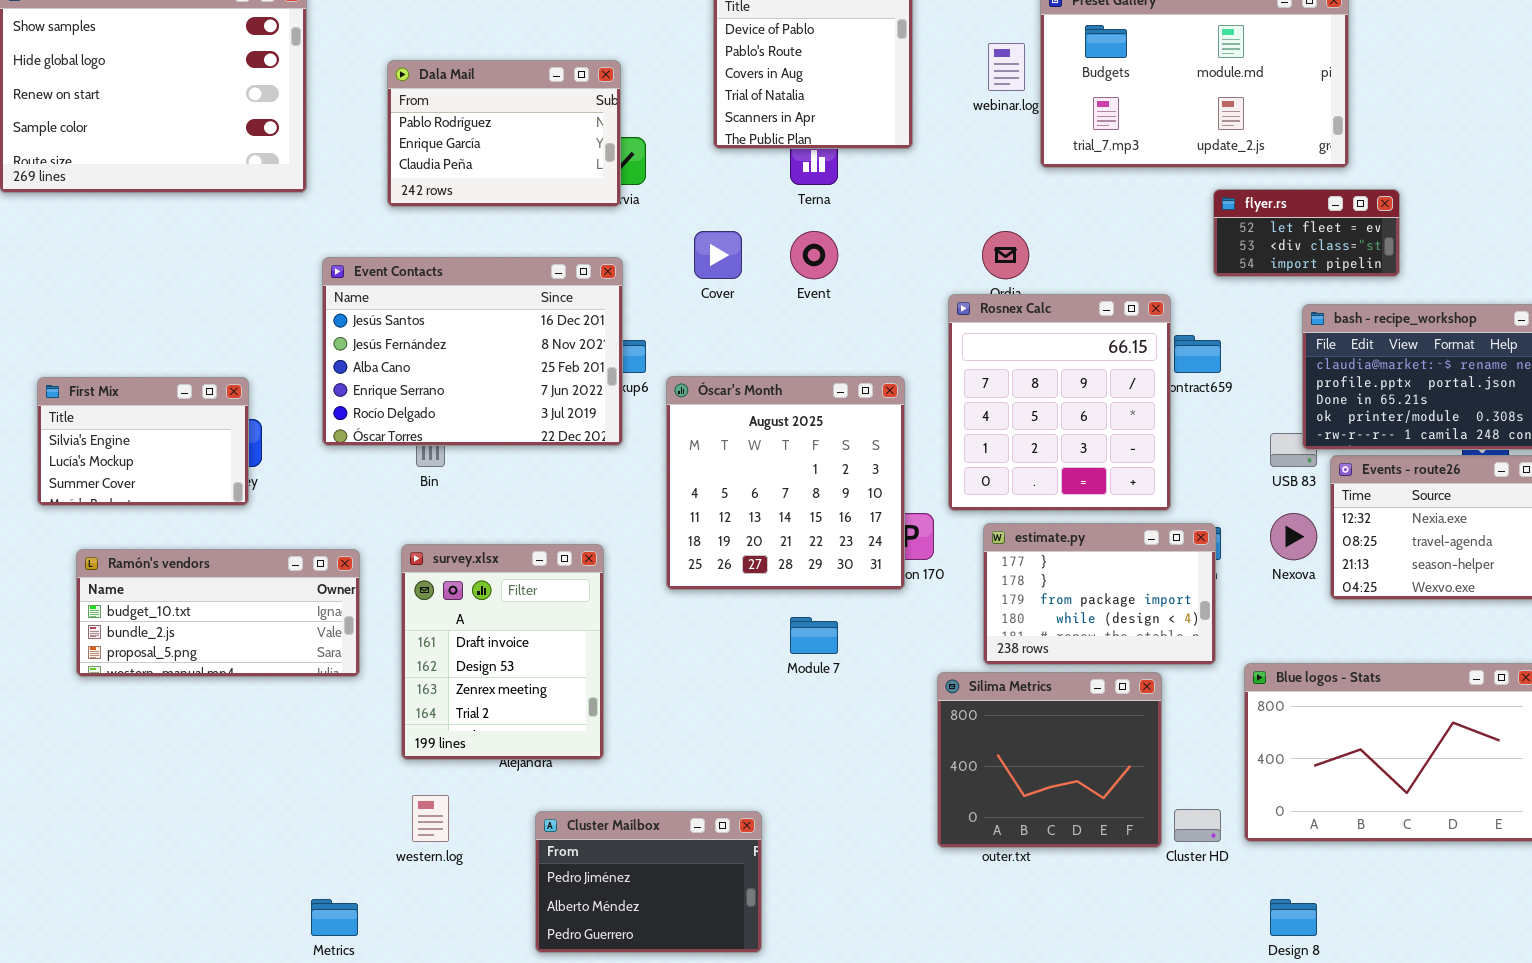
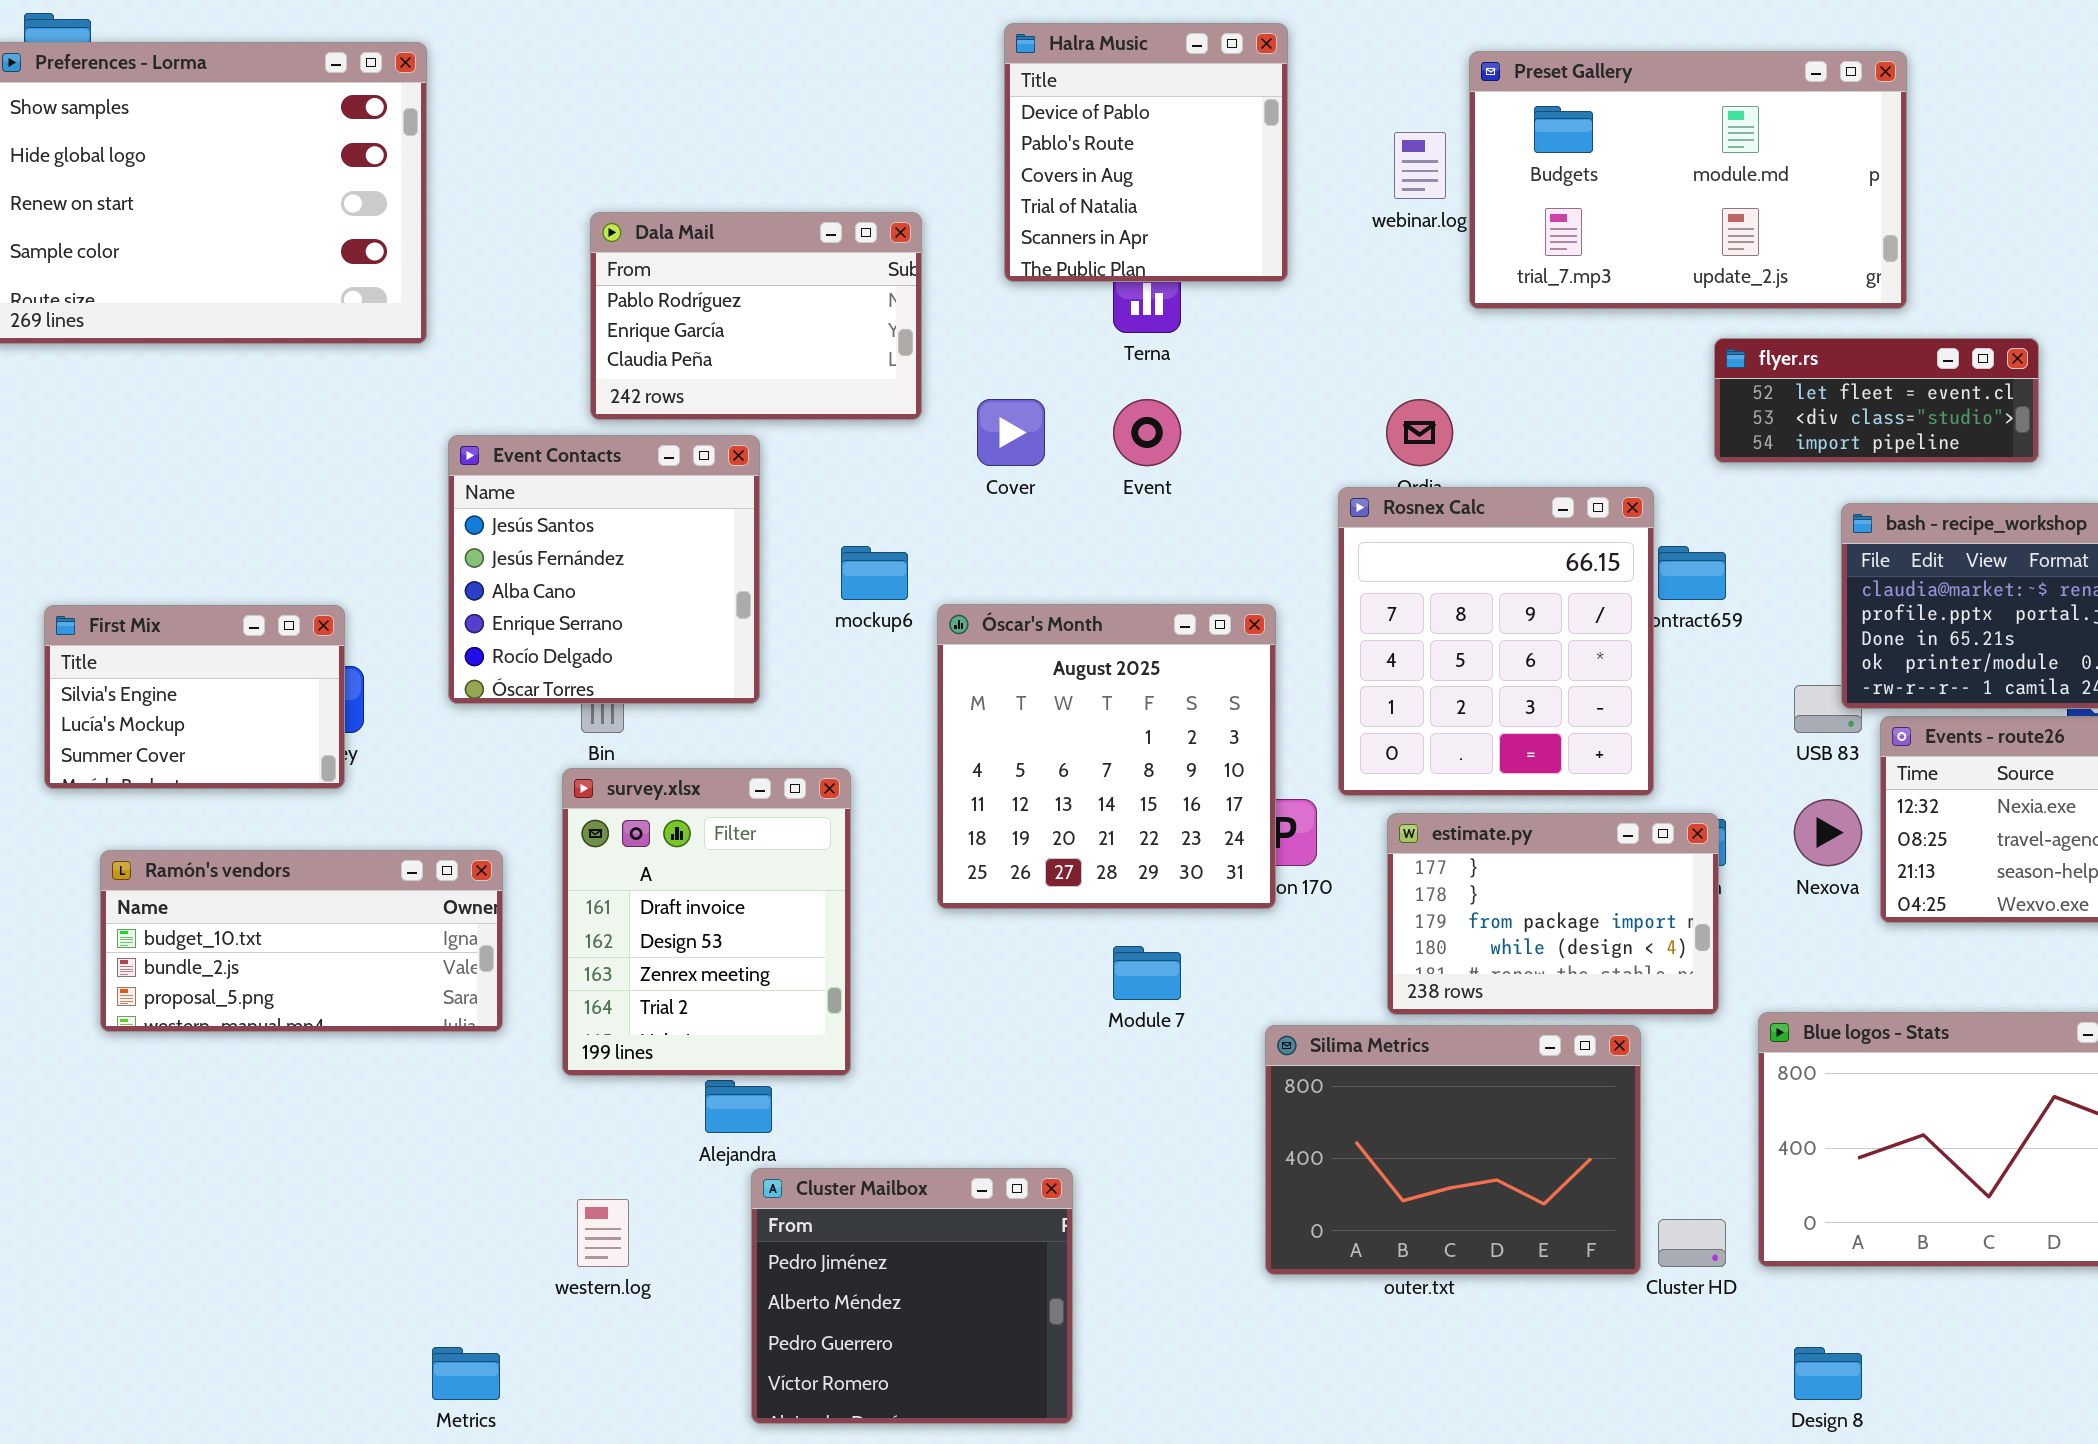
Dala Mail: [387,60,621,207] -> [590,212,922,420], moved
flyer.rs: [1213,189,1400,277] -> [1714,338,2039,463], resized
Event Contacts: [322,257,623,446] -> [448,435,760,704], resized
survey.xlsx: [401,544,604,760] -> [562,768,851,1076], moved
Silima Metrics: [937,672,1162,848] -> [1265,1025,1641,1275], resized
Cluster Mailbox: [535,811,762,953] -> [751,1168,1073,1424], resized

